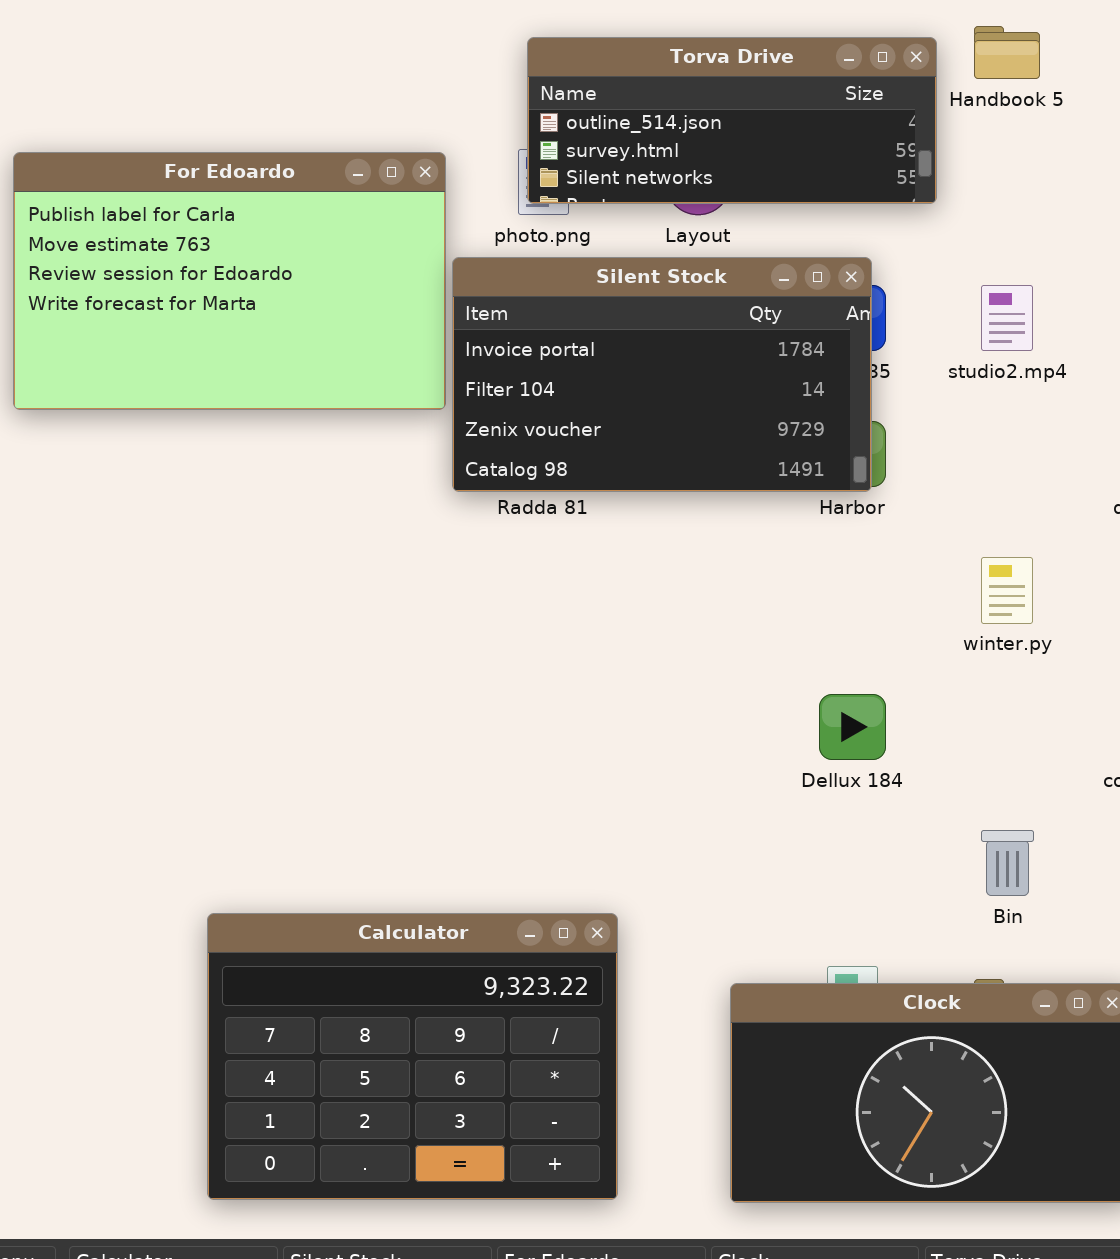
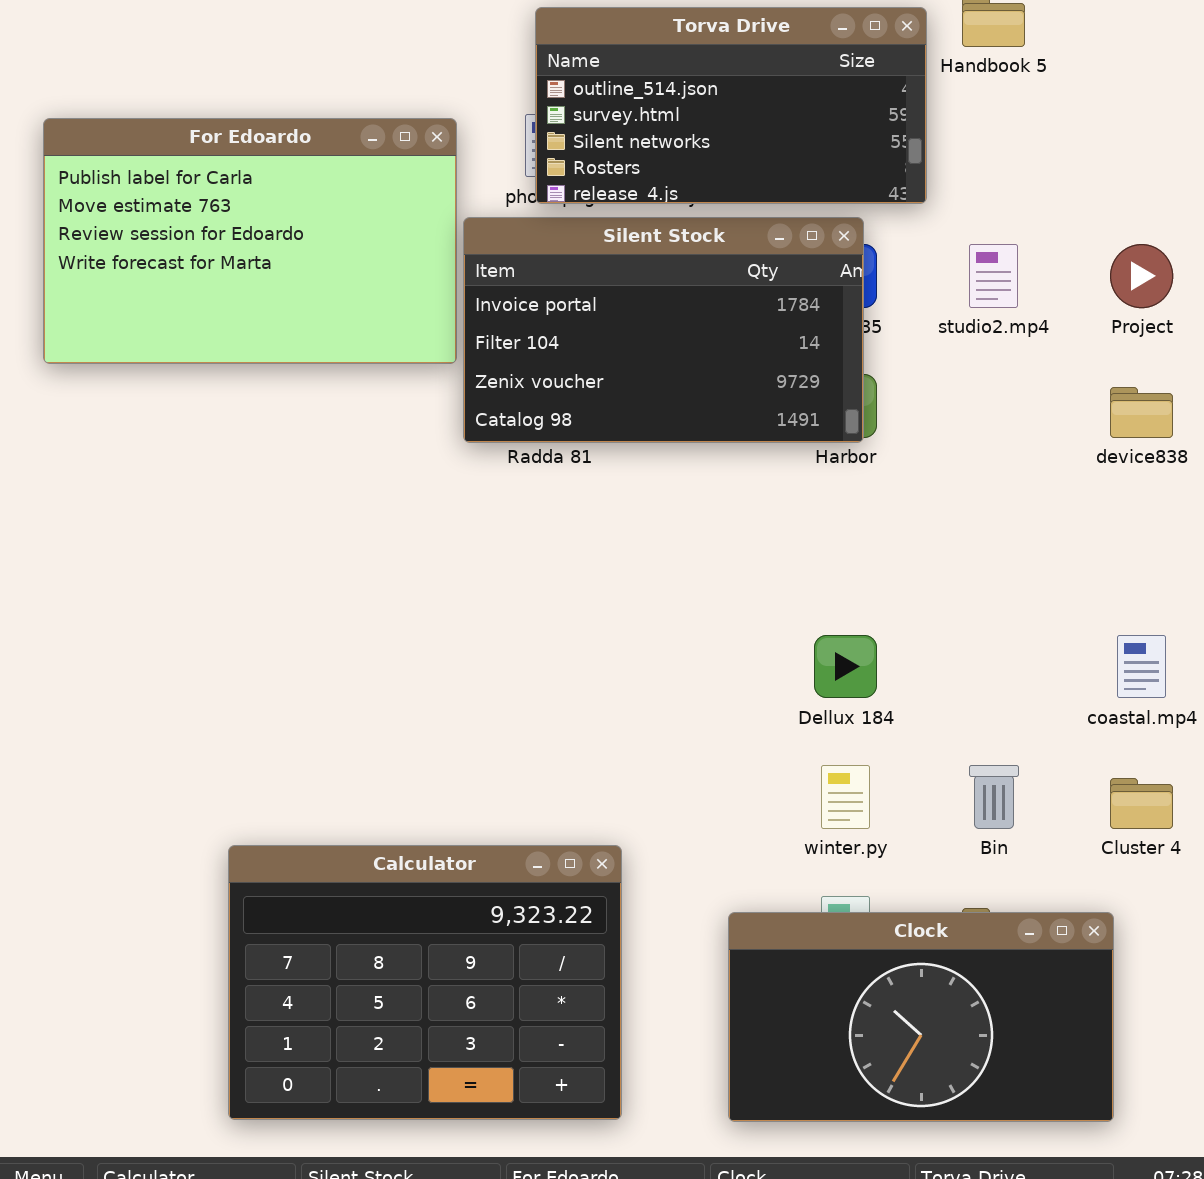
Torva Drive: [527,37,937,204] -> [535,7,927,204], resized
winter.py: [981,557,1033,624] -> [821,765,870,829], moved

